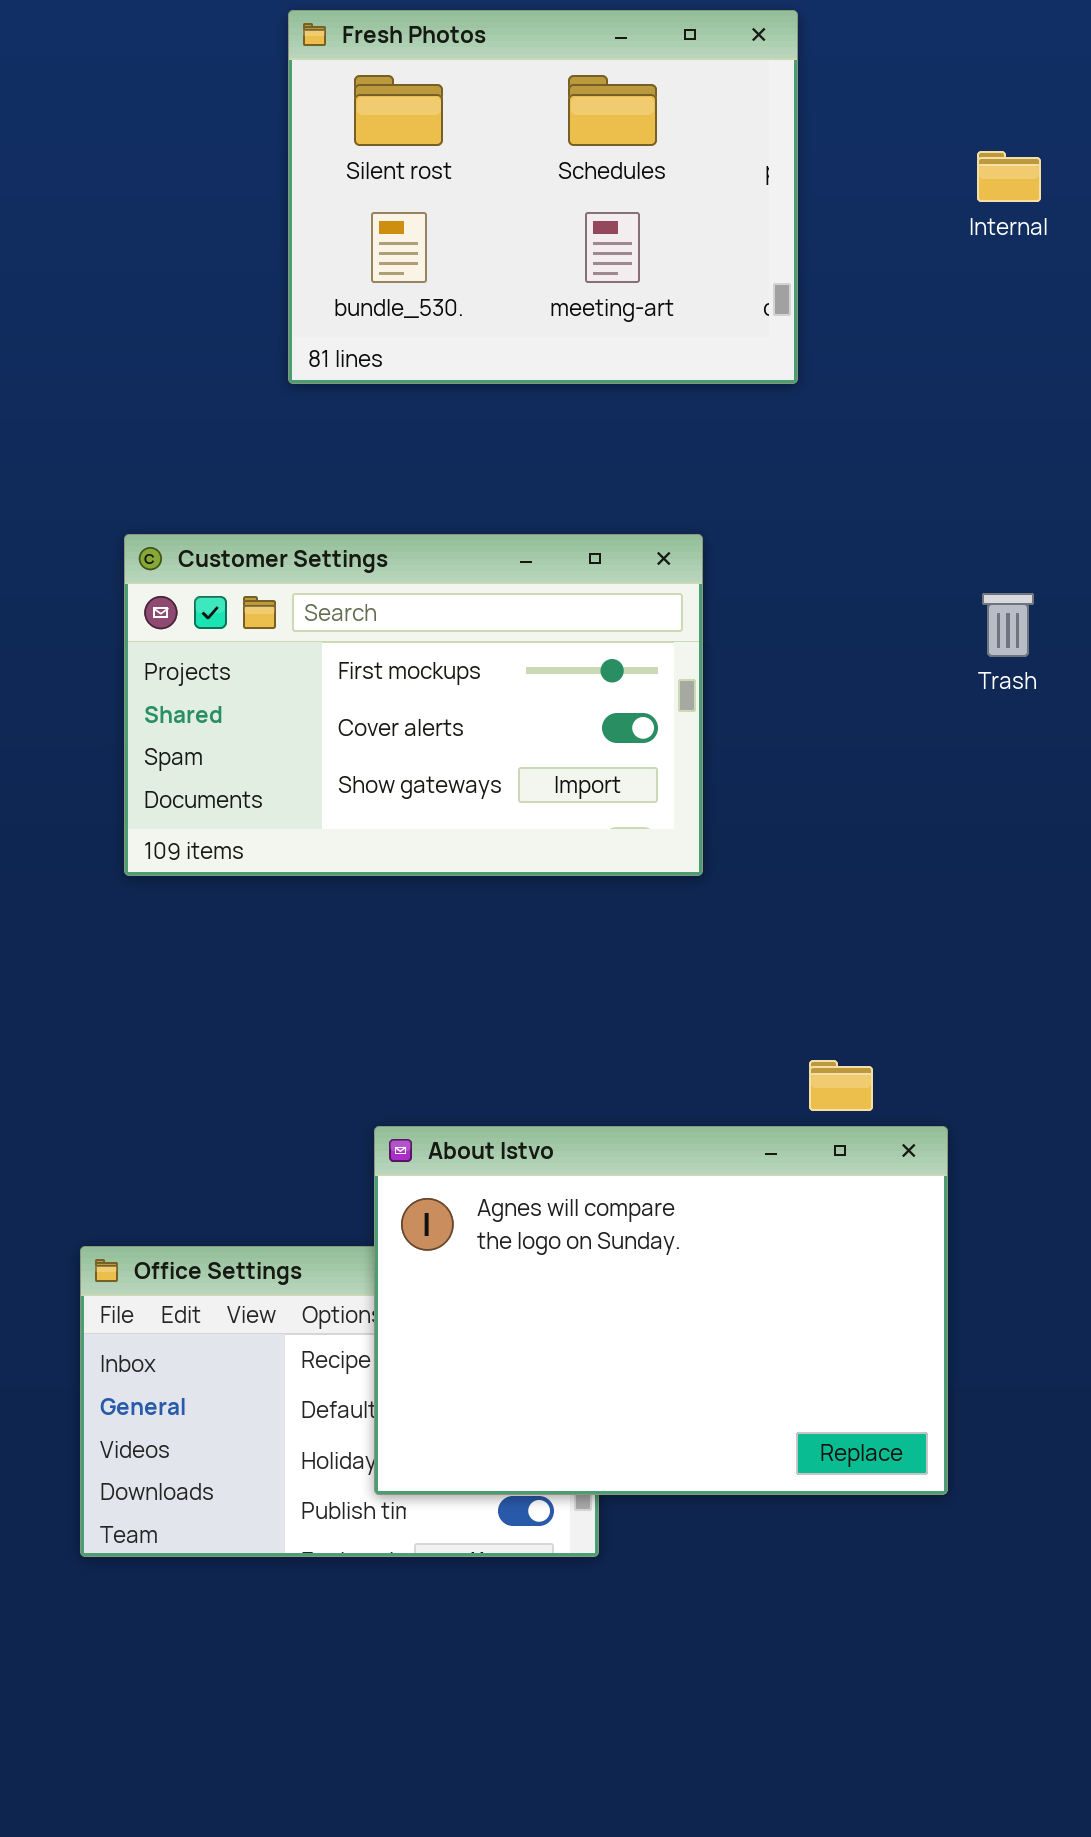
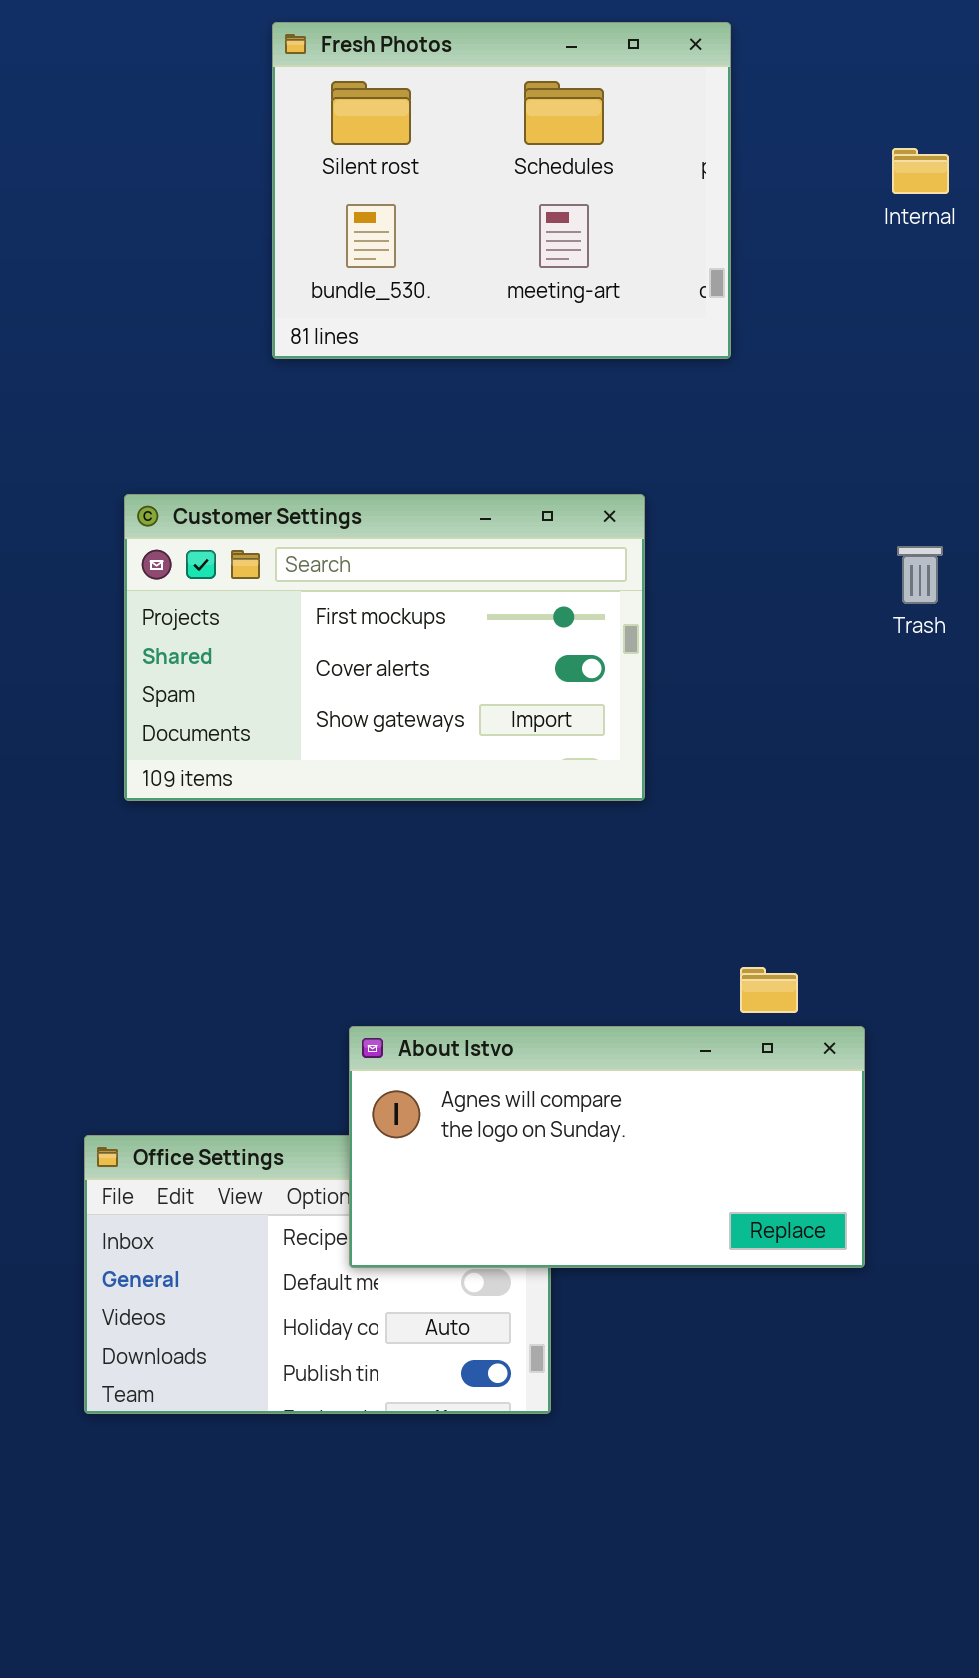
About Istvo: [374,1126,948,1495] -> [349,1026,865,1268], resized

